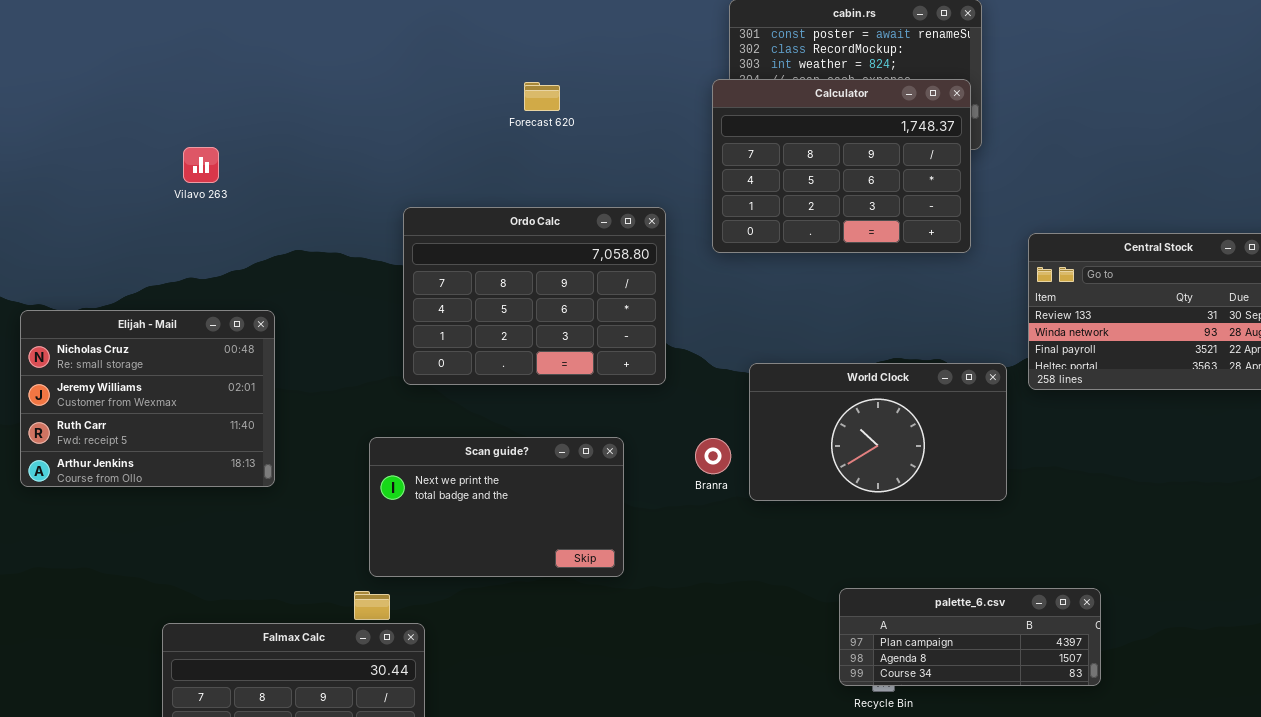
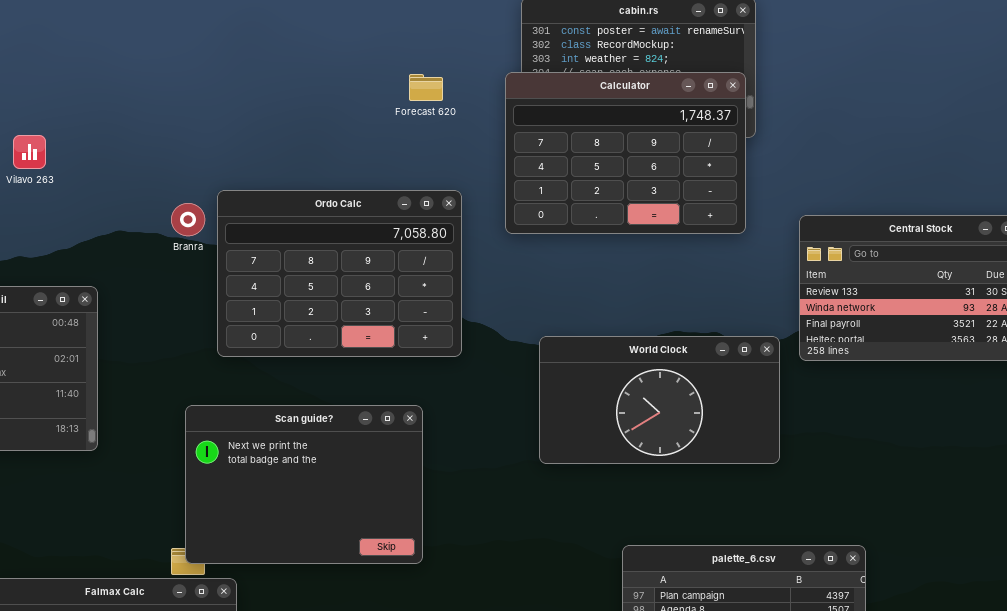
Forecast 620: [524,82,560,111] -> [409,74,443,101], moved
Scan guide?: [369,437,624,577] -> [185,405,423,564], resized
Branra: [695,438,731,474] -> [171,203,205,236], moved

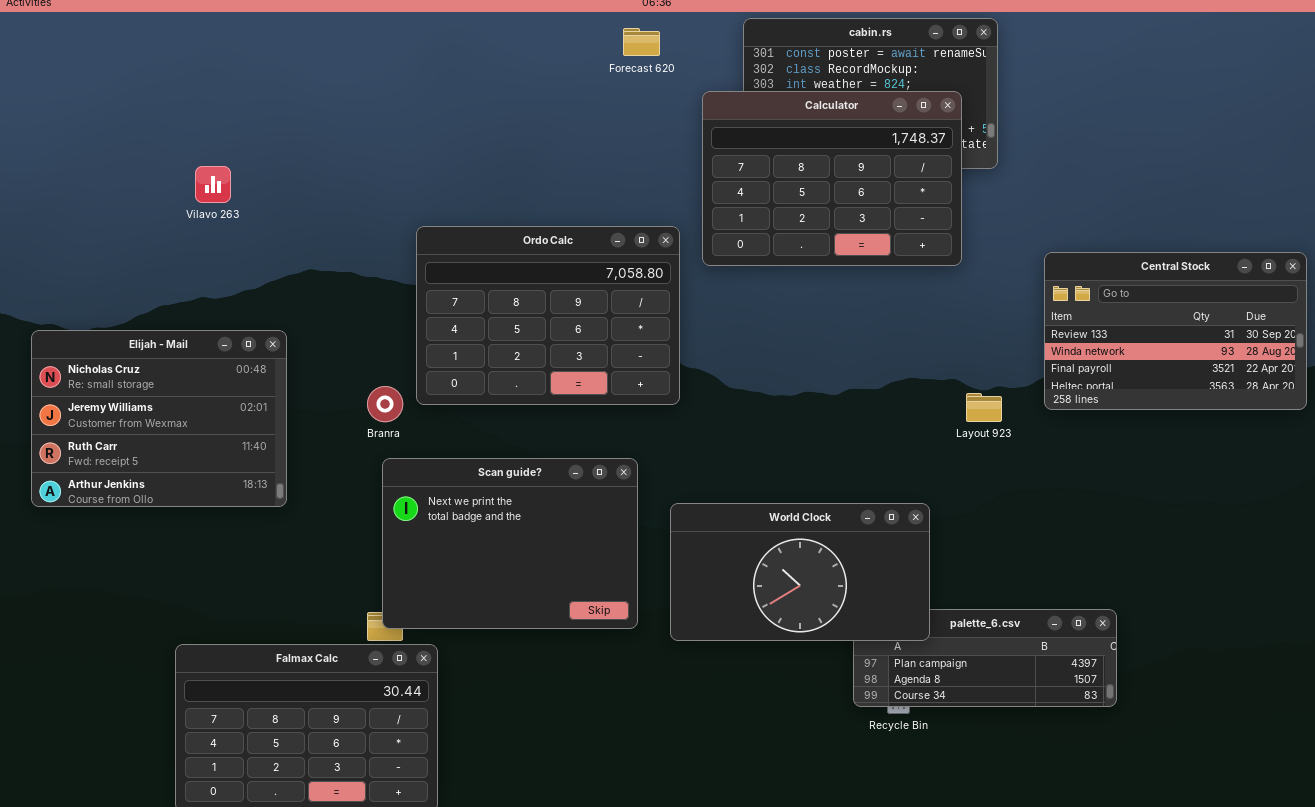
Calculator: [505,72,746,234] -> [702,91,962,266], moved
Forecast 620: [409,74,443,101] -> [623,28,660,56], moved
Branra: [171,203,205,236] -> [367,386,403,422], moved
World Clock: [539,336,780,464] -> [670,503,930,641], moved

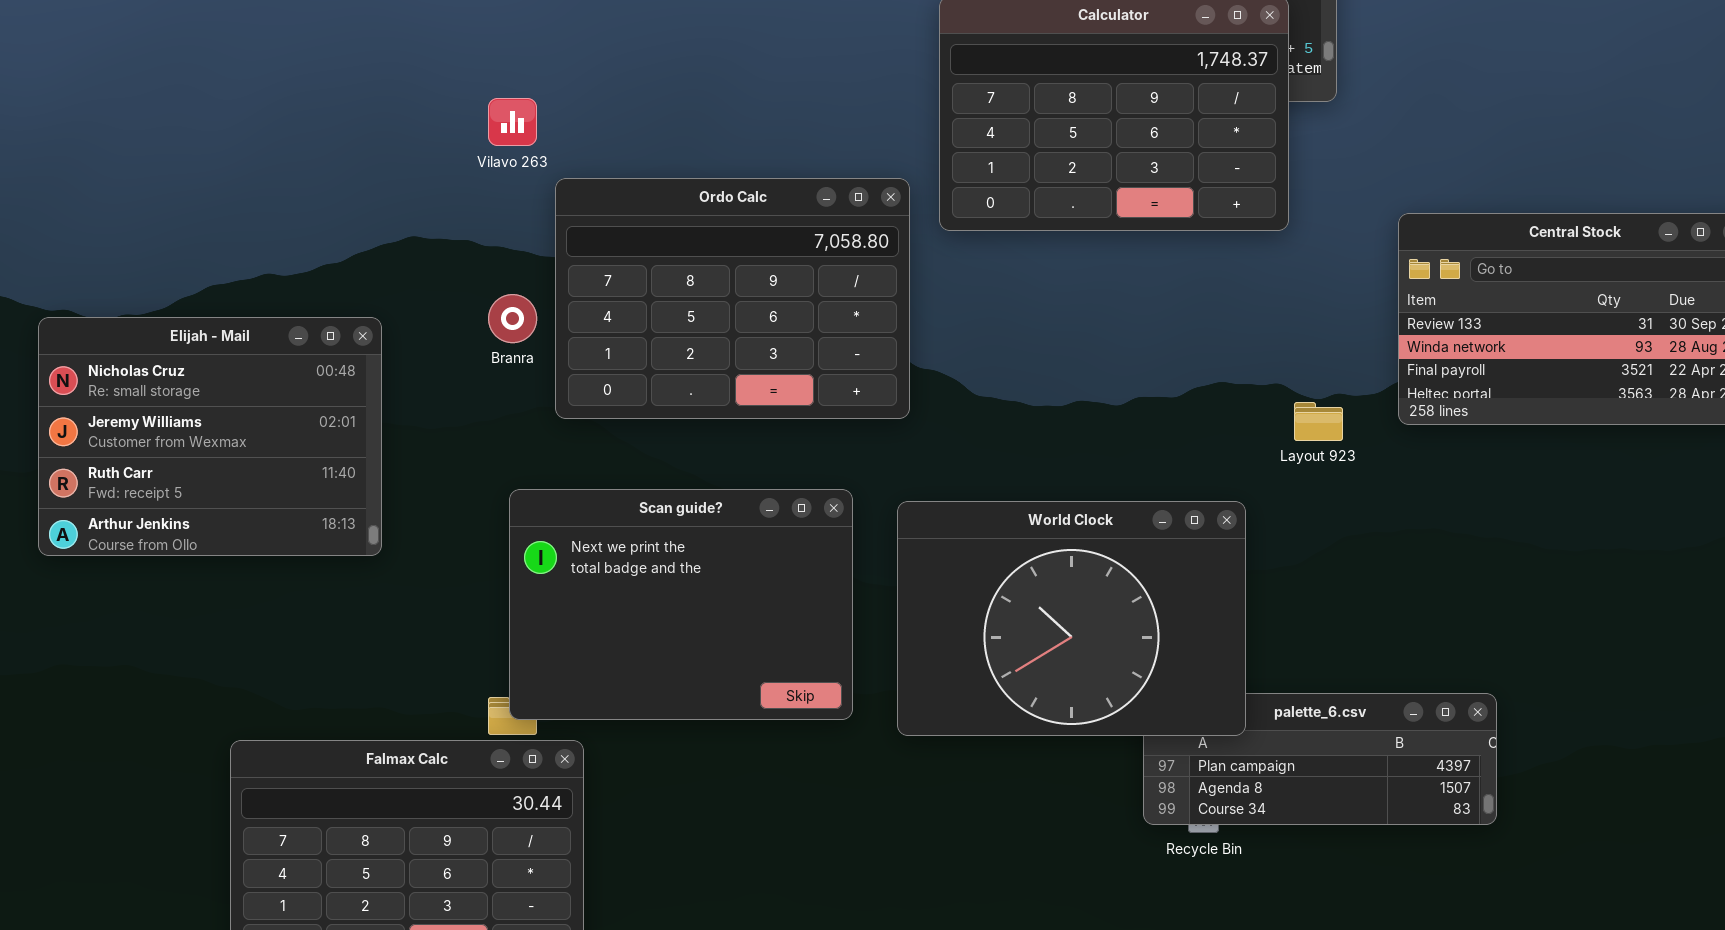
Vilavo 263: [195,166,231,203] -> [488,98,537,146], moved
Branra: [367,386,403,422] -> [488,294,537,343], moved
World Clock: [670,503,930,641] -> [897,501,1246,736], resized

